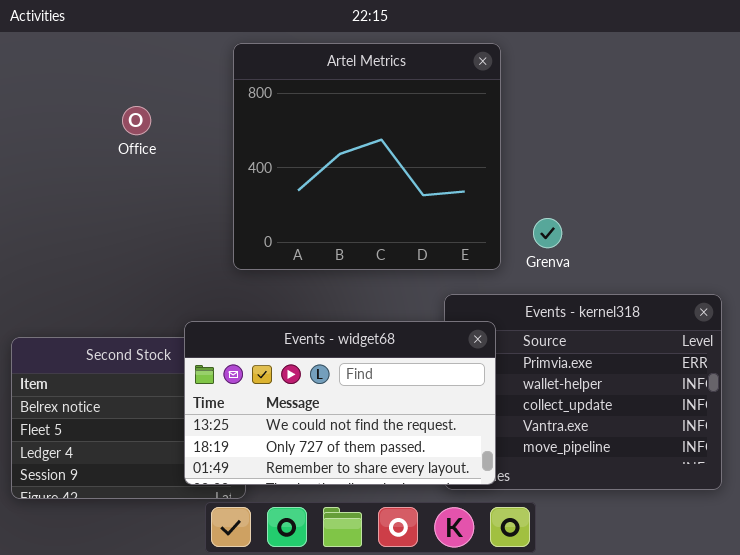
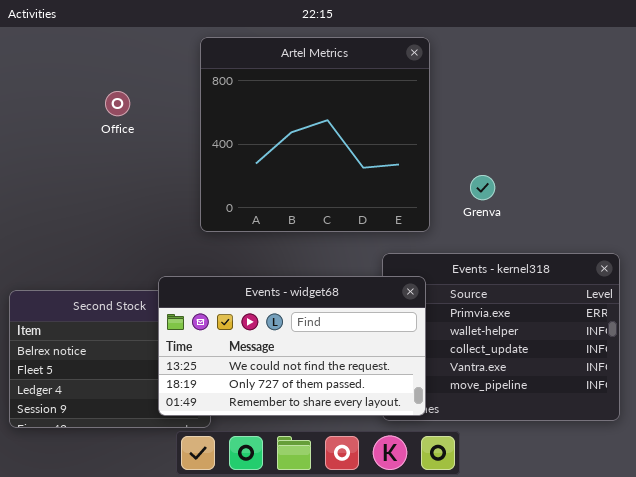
Grenva: [533,218,562,248] -> [470,175,495,200], moved

